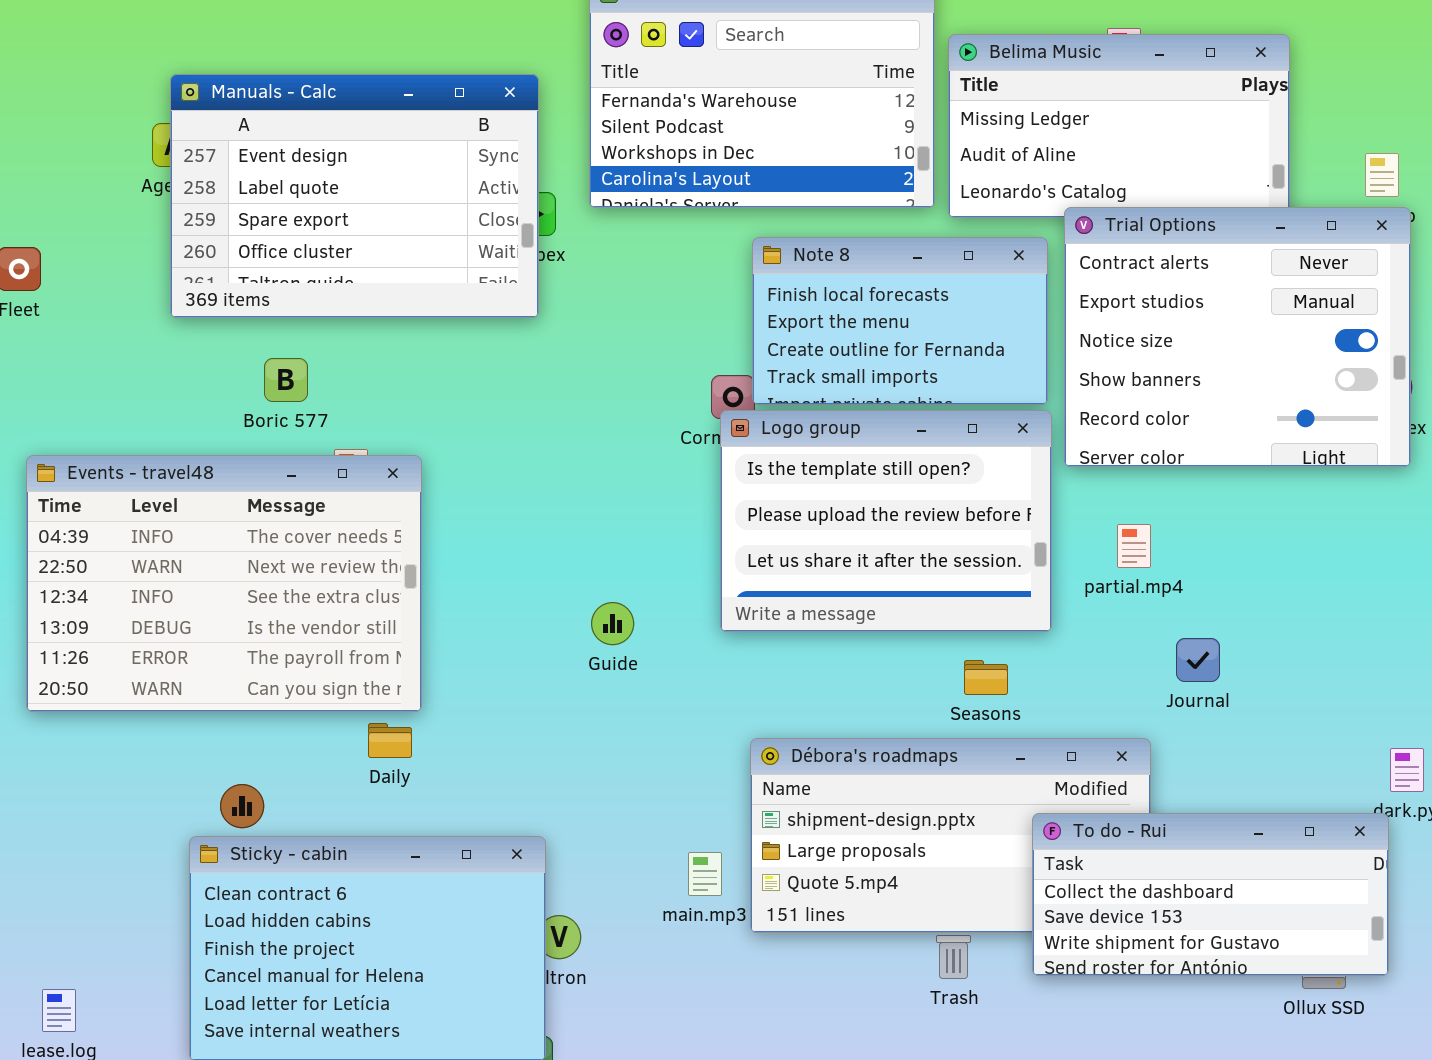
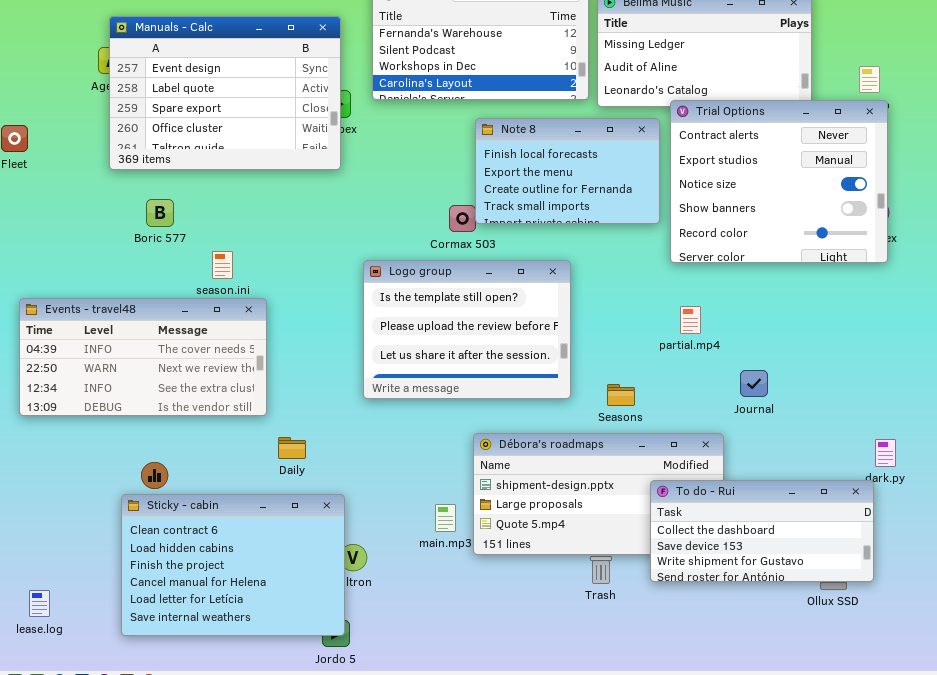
Boric 577: [264,358,308,402] -> [146,199,174,227], moved
Logo group: [720,410,1052,632] -> [363,260,571,399], moved
Events - travel48: [26,455,422,712] -> [19,298,267,416], resized
partial.mp4: [1117,524,1151,568] -> [680,306,701,334], moved
Daily: [368,723,412,758] -> [278,437,306,459], moved

